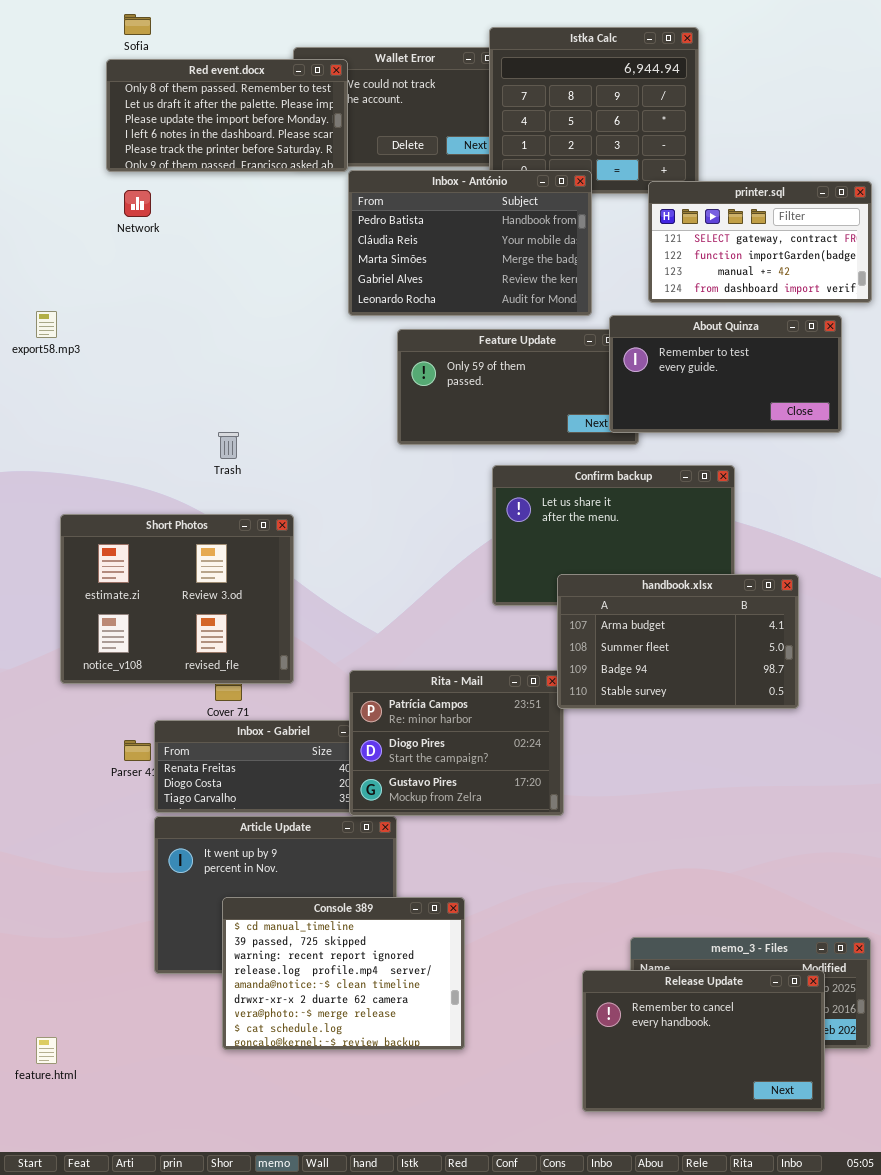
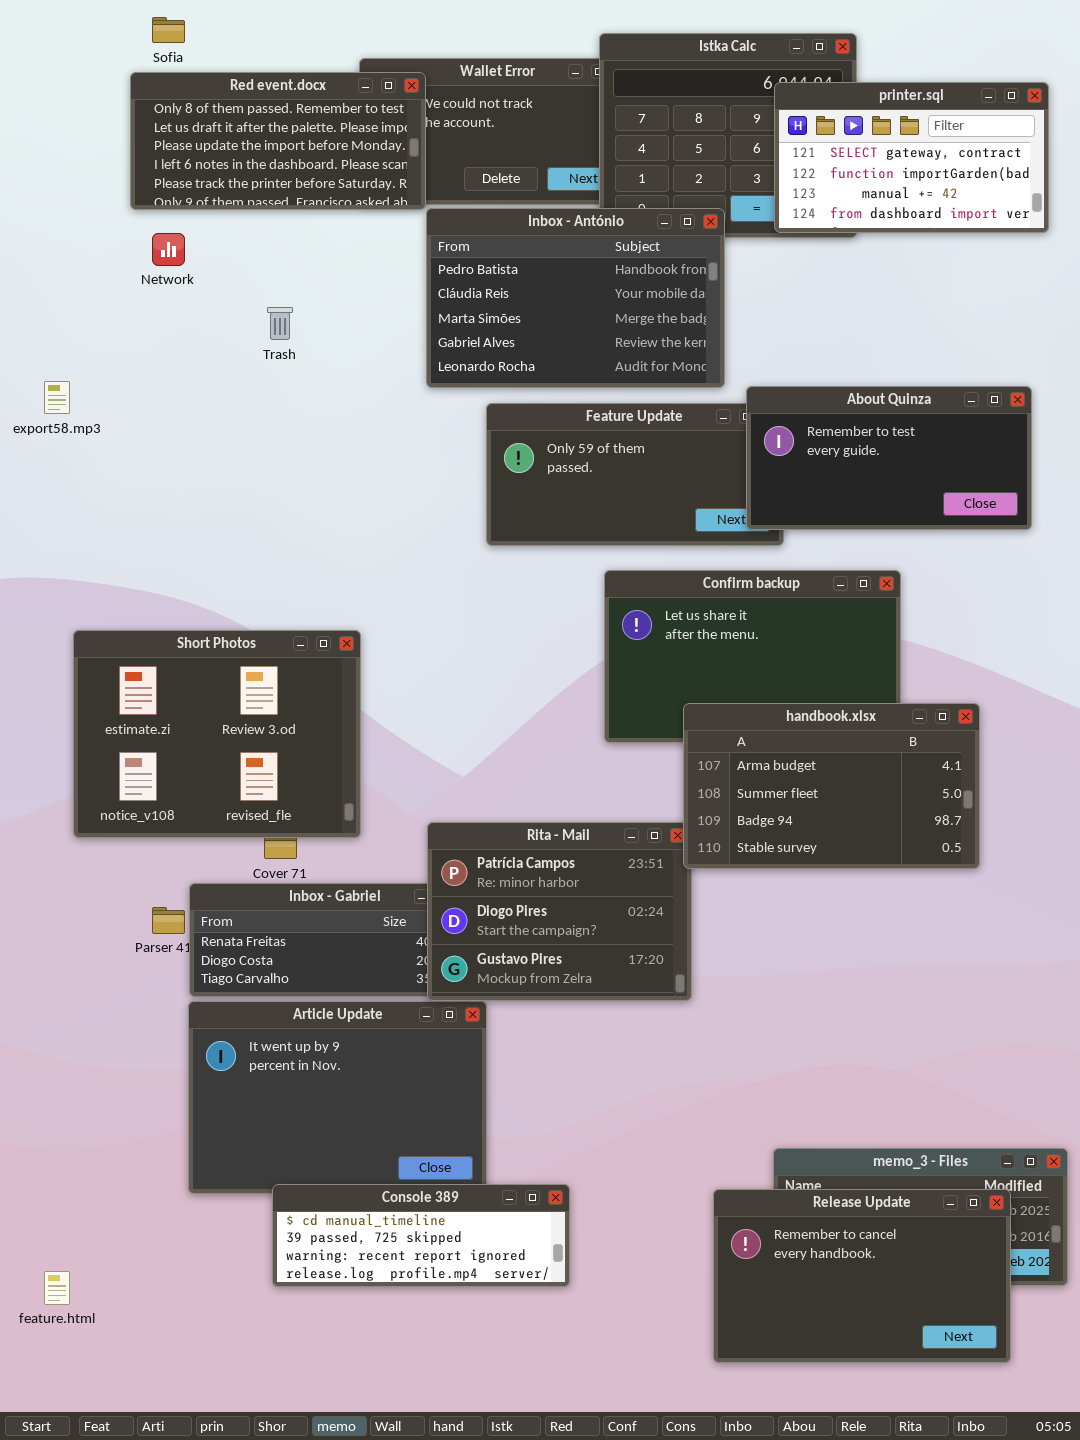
printer.sql: [648,181,872,303] -> [774,82,1049,233], moved
Trash: [218,432,239,459] -> [267,307,293,340], moved
Console 389: [222,897,465,1050] -> [272,1184,570,1287], resized

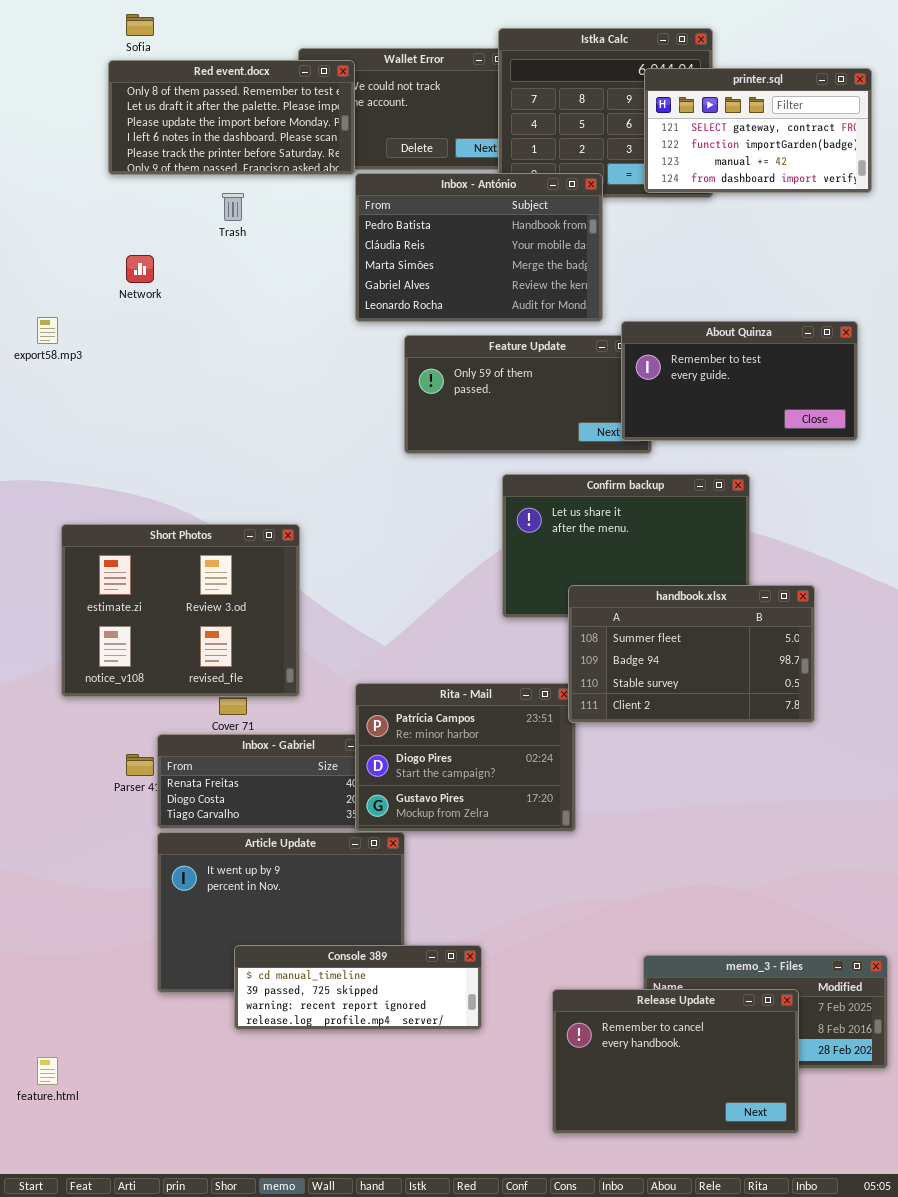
Network: [152,233,185,266] -> [126,255,154,283], moved
Trash: [267,307,293,340] -> [222,193,244,221], moved
handbook.xlsx: [683,703,980,869] -> [568,585,815,723], scrolled down 1 row
Console 389: [272,1184,570,1287] -> [234,945,482,1030], moved
Release Update: [713,1189,1011,1363] -> [552,989,799,1134], moved

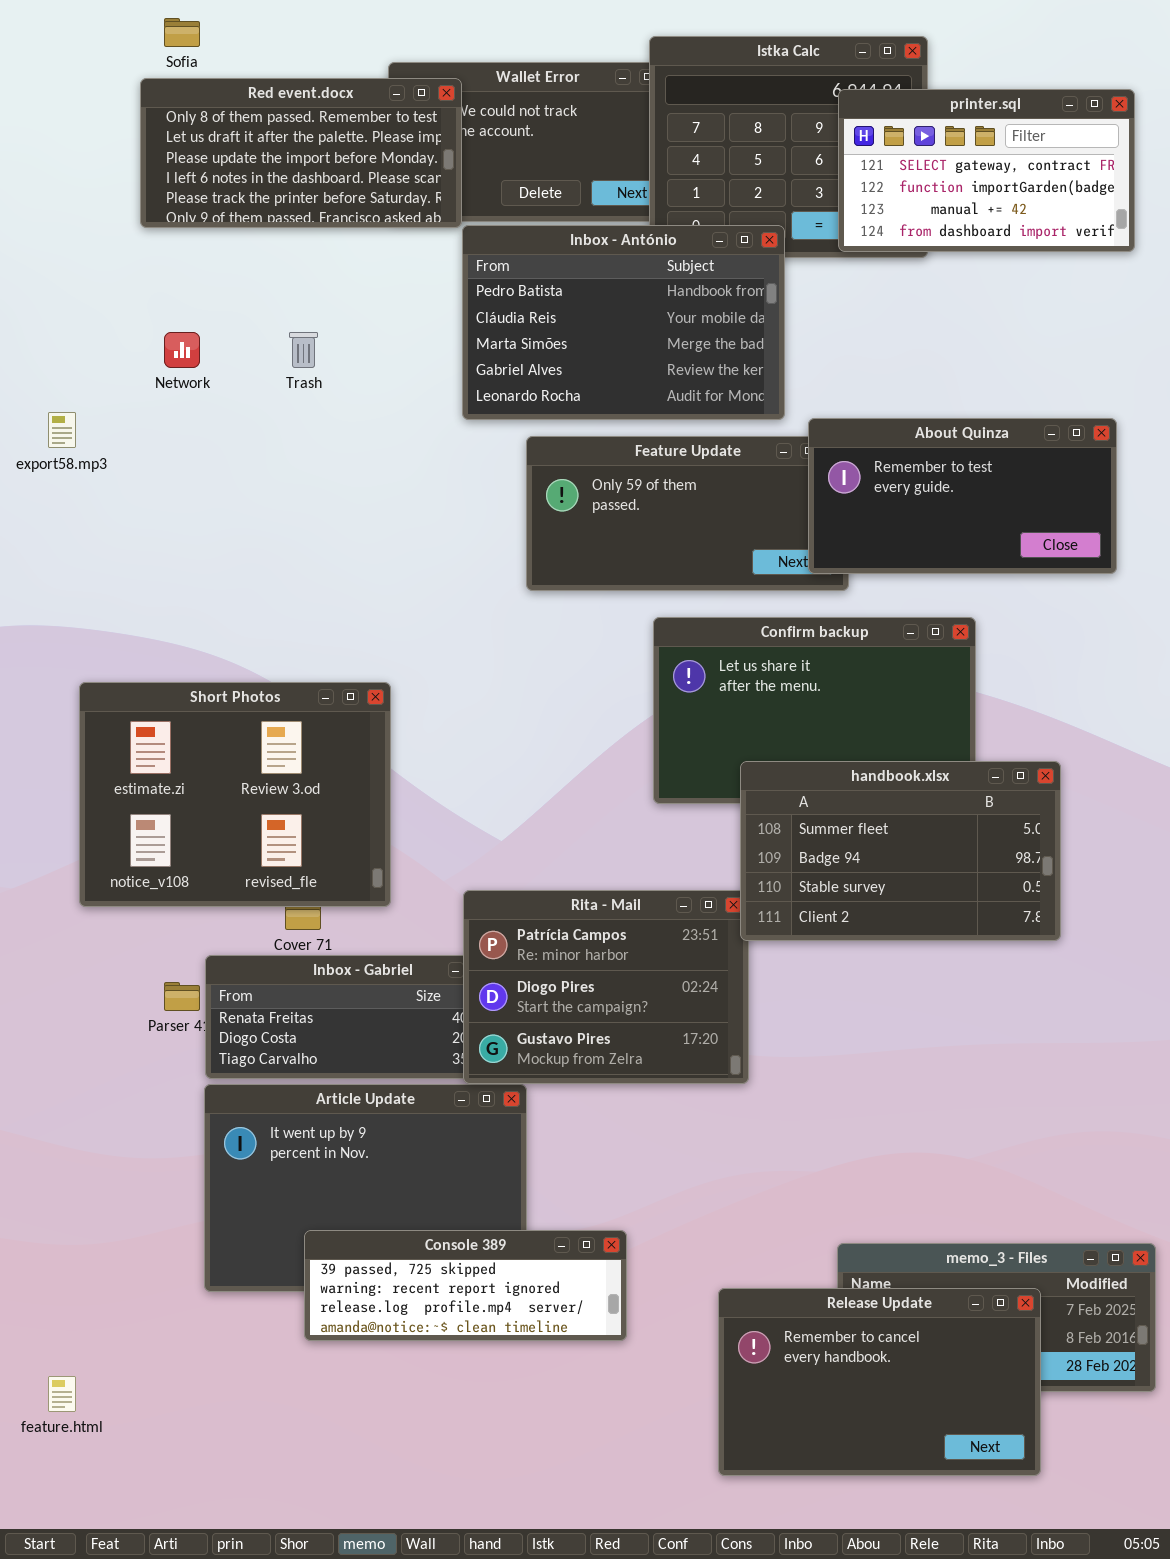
Trash: [222,193,244,221] -> [289,332,318,368], moved
Console 389: [234,945,482,1030] -> [304,1230,627,1341], scrolled down 1 row

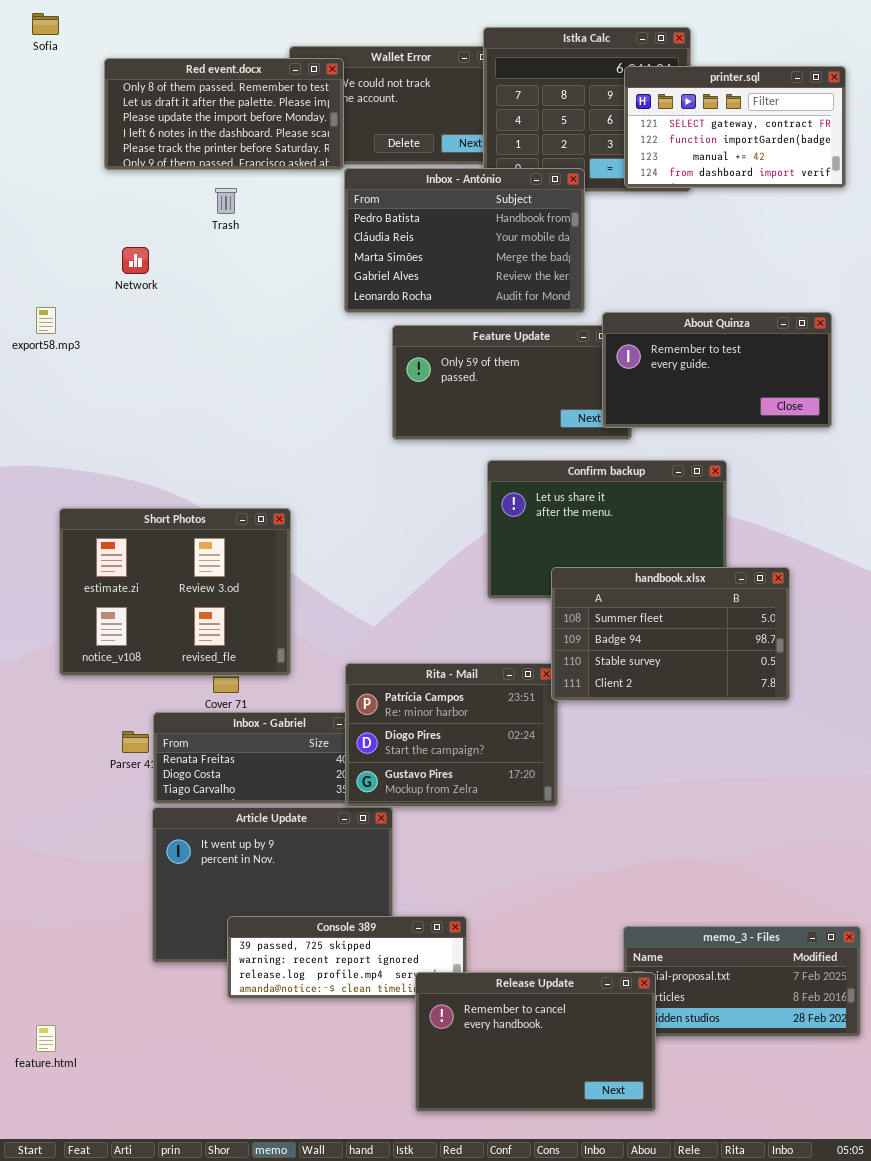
Sofia: [164,18,200,47] -> [32,13,59,35], moved
Trash: [289,332,318,368] -> [215,188,237,214], moved
Release Update: [718,1288,1041,1476] -> [415,972,656,1112], moved

